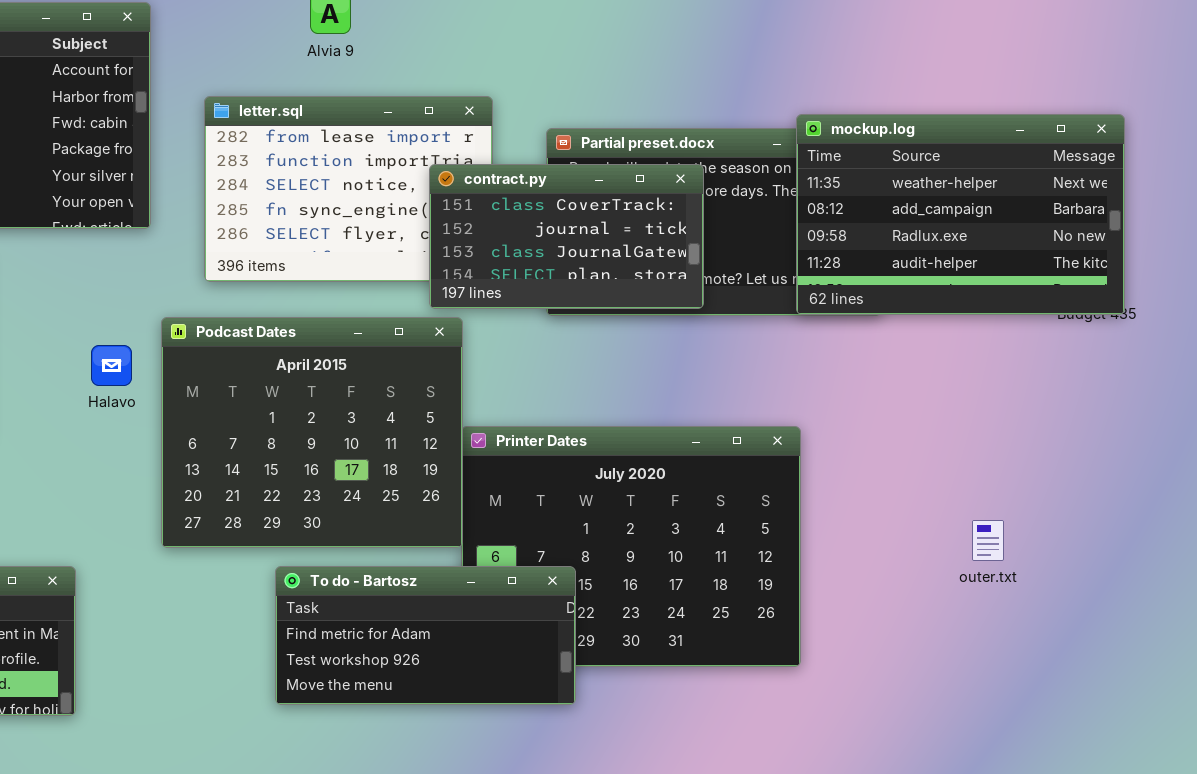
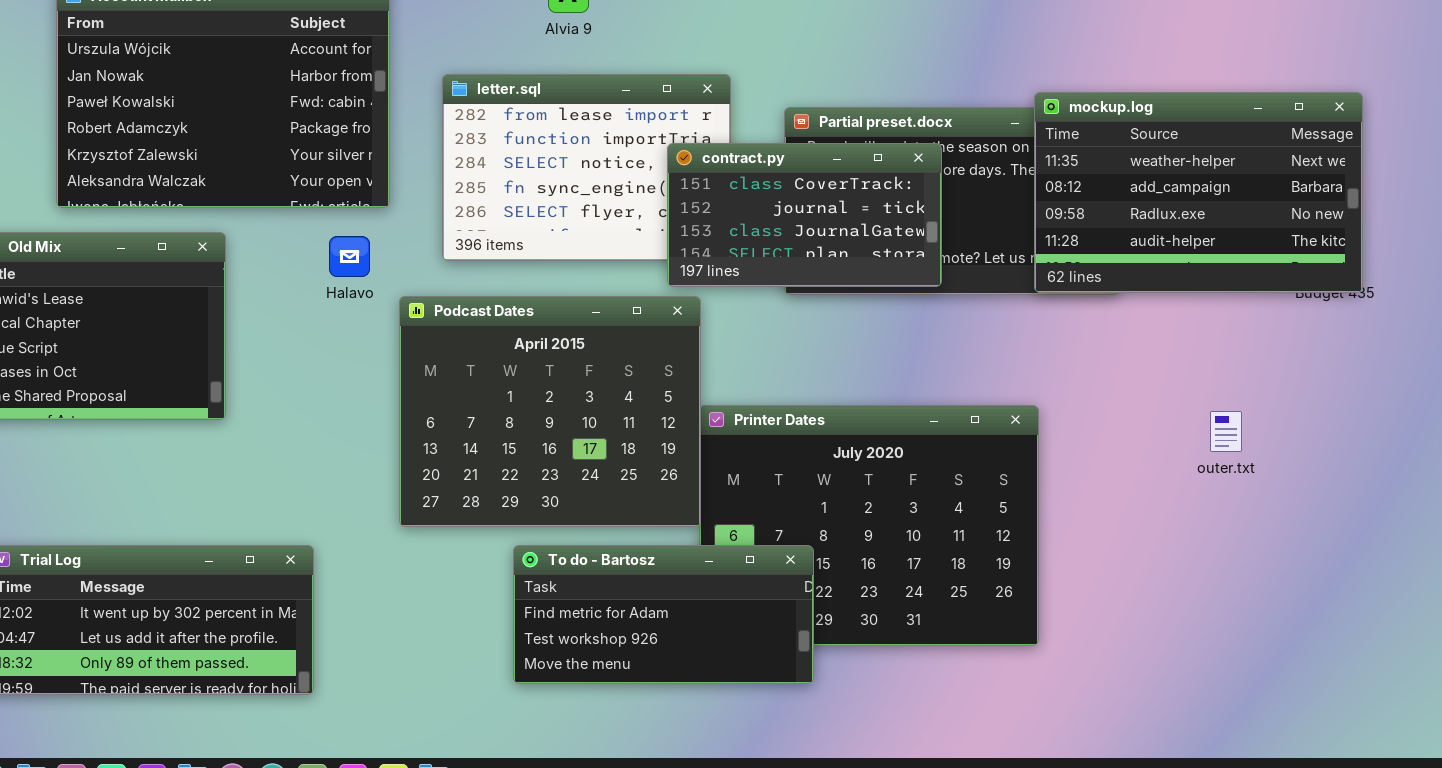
Halavo: [91,345,132,386] -> [329,236,370,277], moved
outer.txt: [972,520,1004,561] -> [1210,411,1242,452], moved

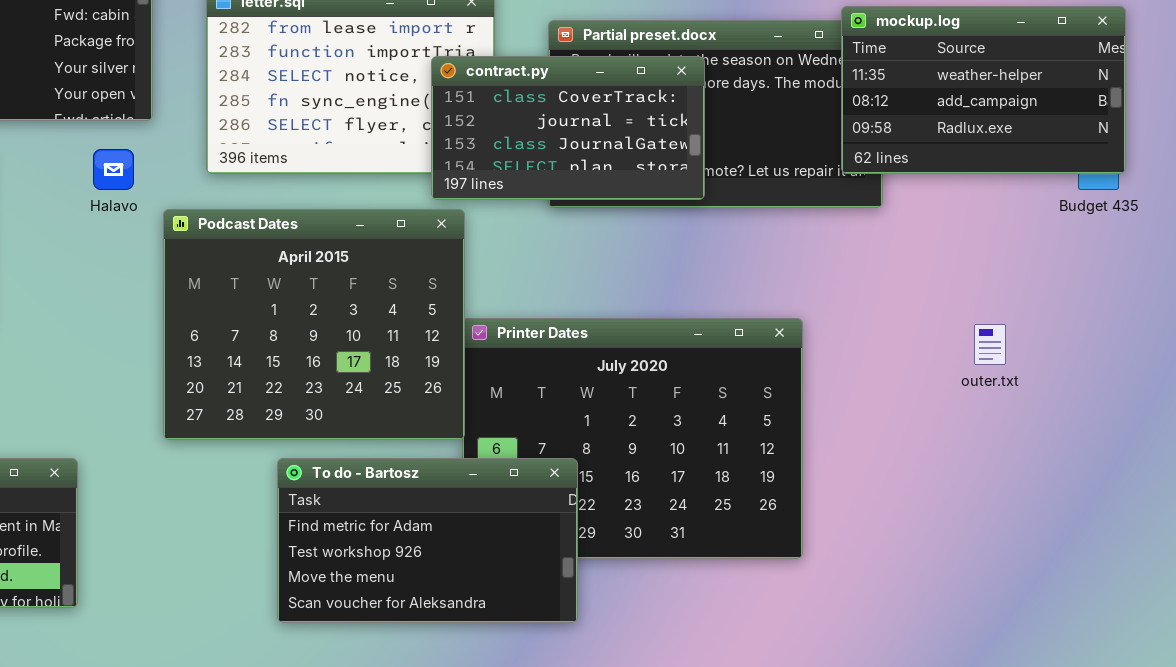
mockup.log: [1034,92,1363,293] -> [841,6,1126,174], resized
To do - Bartosz: [513,545,814,684] -> [277,458,578,623], resized

